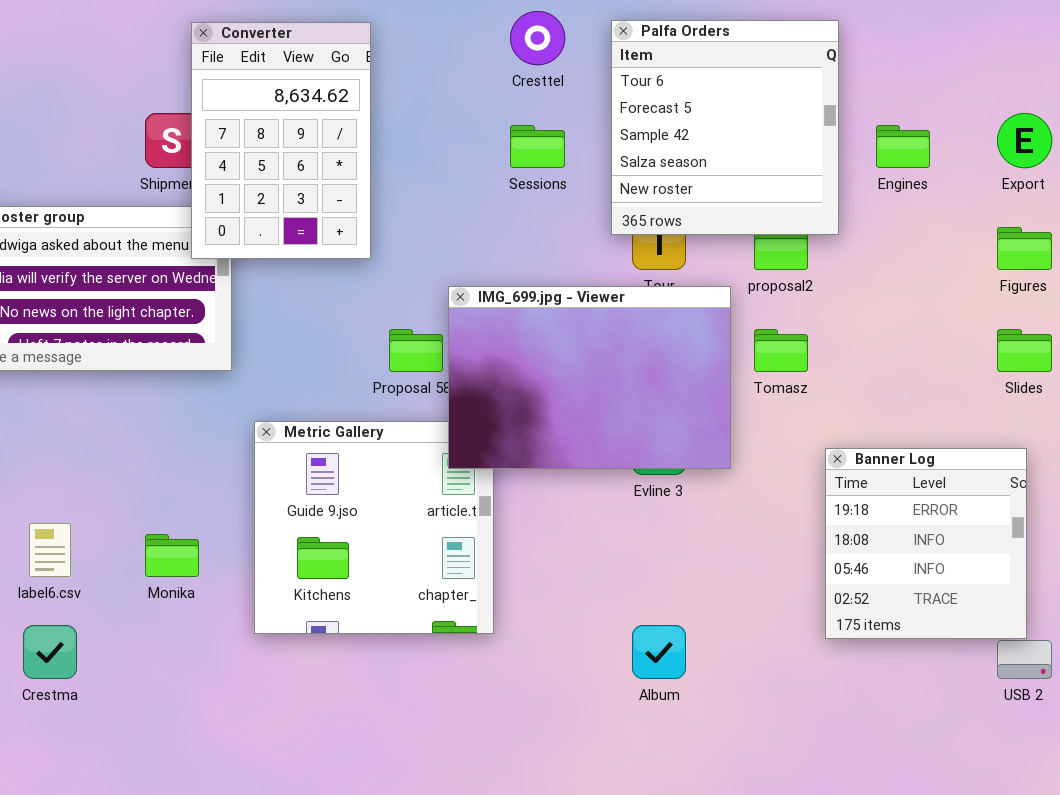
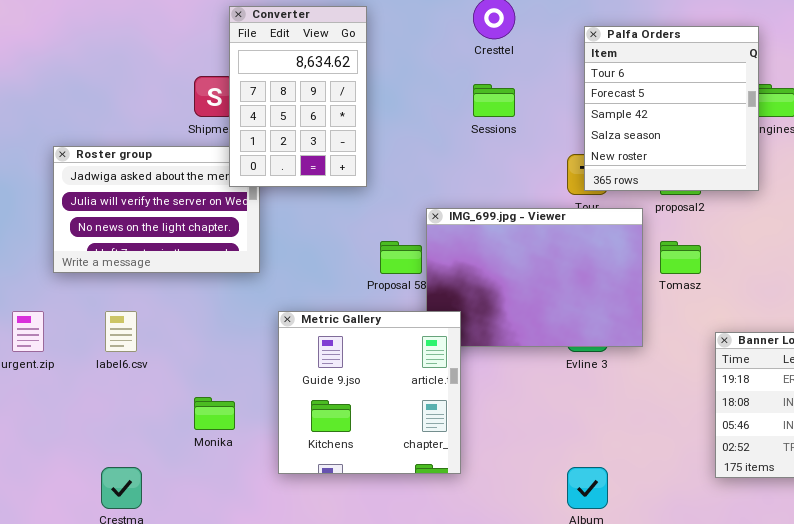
Palfa Orders: [611,20,839,235] -> [584,26,759,191], moved
Metric Gallery: [254,421,494,634] -> [278,311,461,474], raised
label6.csv: [29,523,71,577] -> [105,311,137,352], moved

